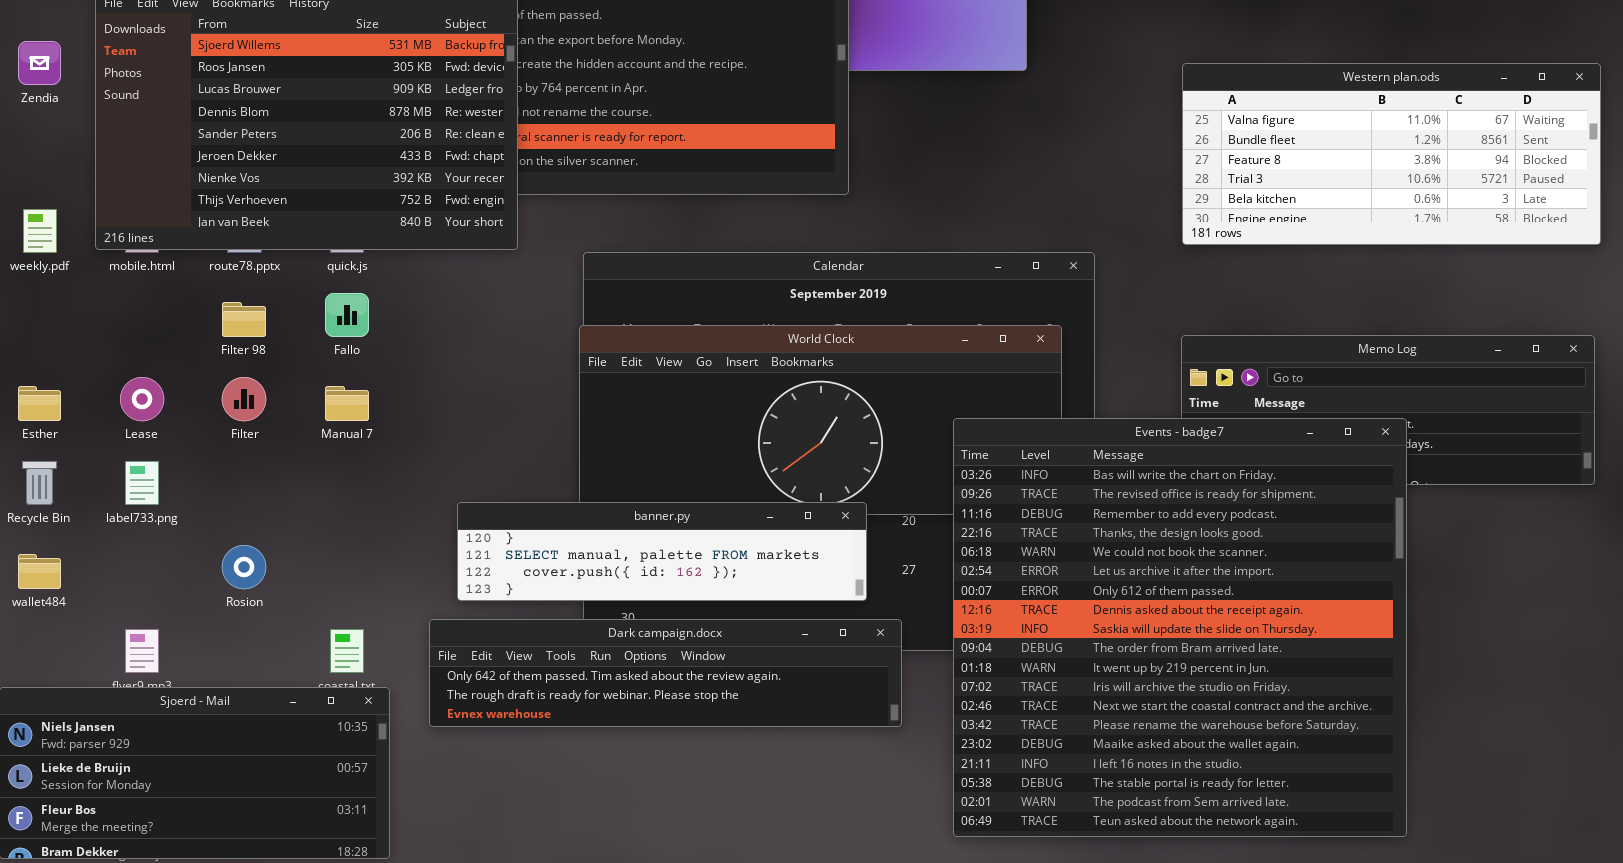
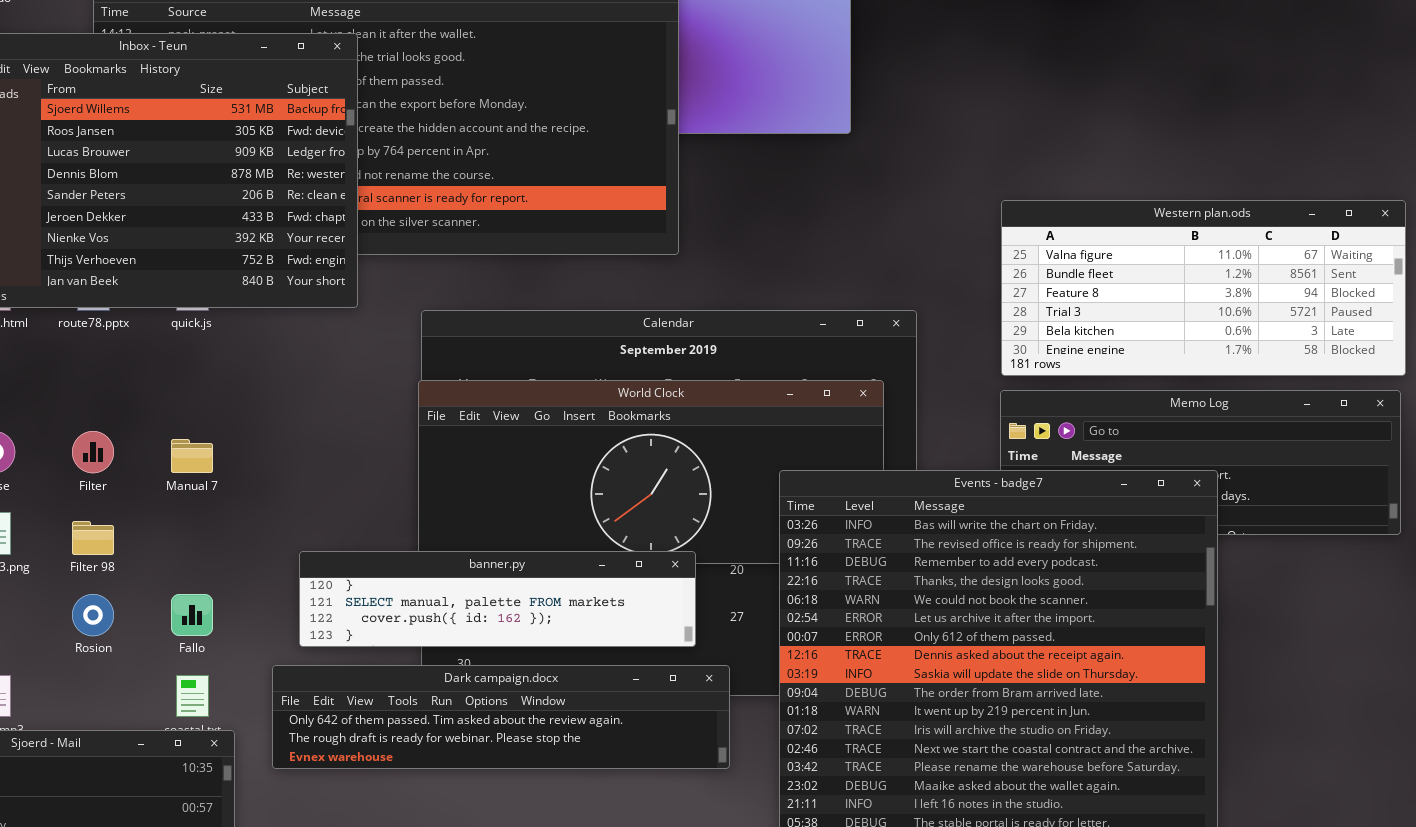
Western plan.ods: [1182,63,1601,245] -> [1001,200,1406,376], moved
Fallo: [325,293,369,337] -> [171,594,213,636], moved
Filter 98: [222,302,266,337] -> [72,521,114,555], moved

